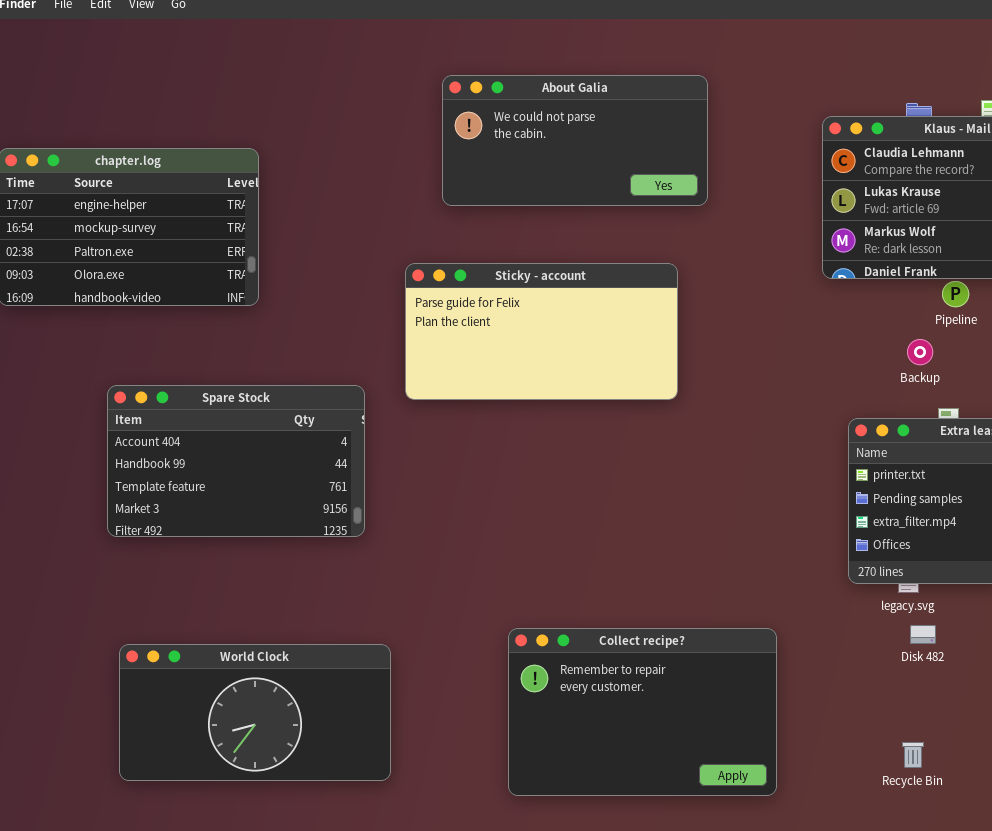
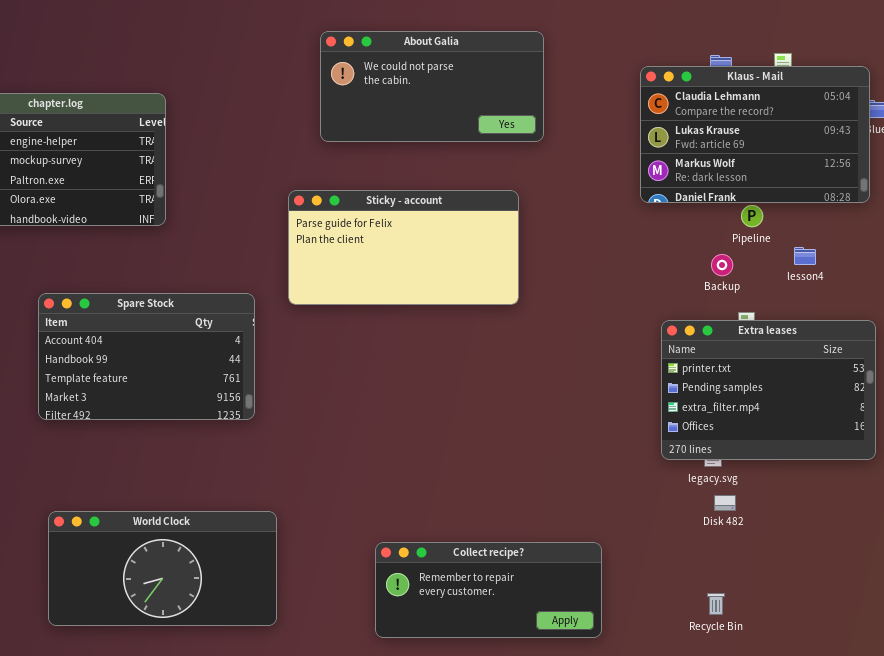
Collect recipe?: [508,628,777,796] -> [375,542,602,638], resized

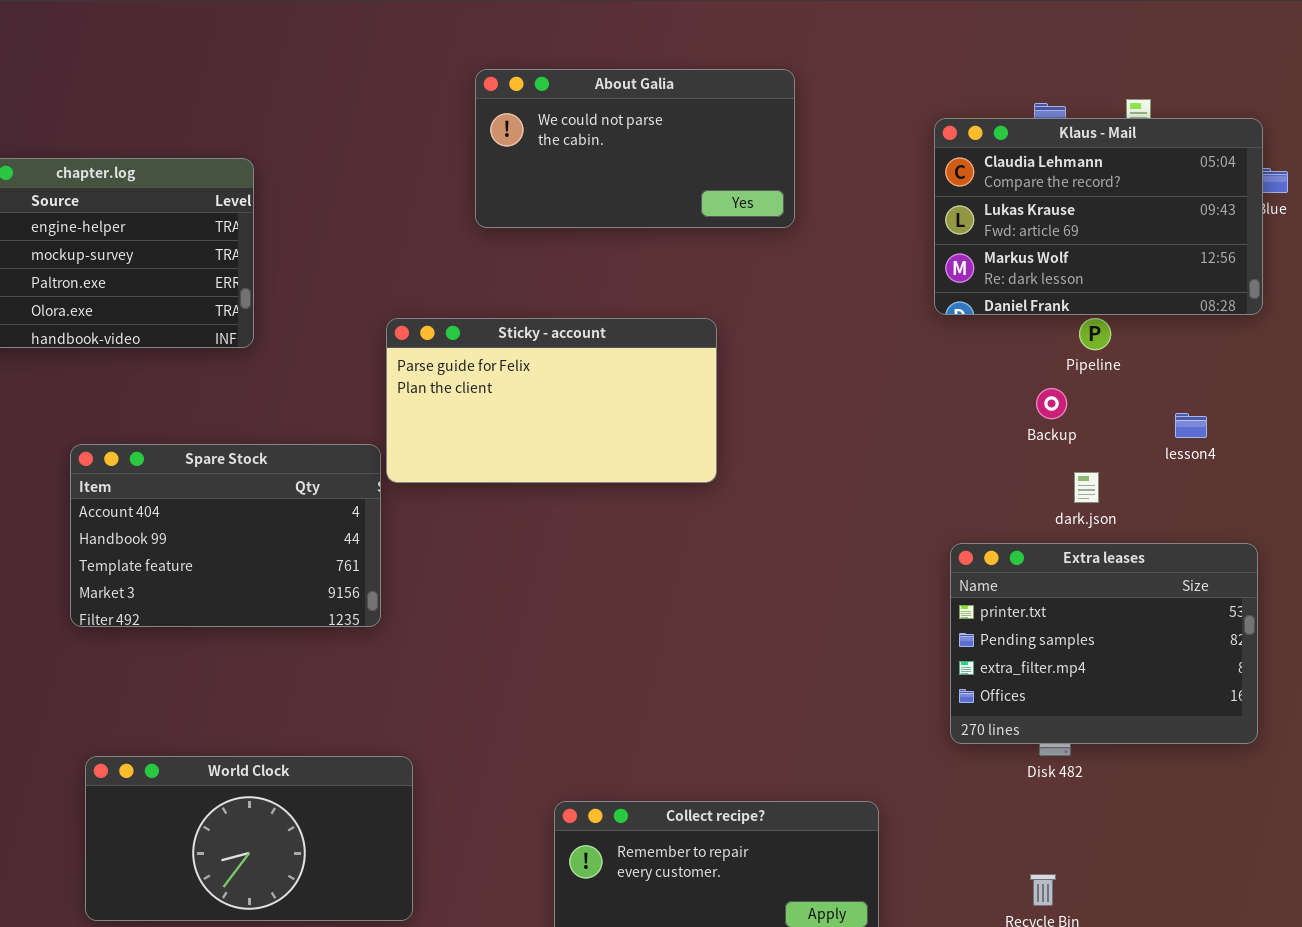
Sticky - account: [288,190,519,305] -> [386,318,717,483], moved
lesson4: [794,247,816,265] -> [1175,413,1207,438], moved
Extra leases: [661,320,876,460] -> [950,543,1258,744], moved

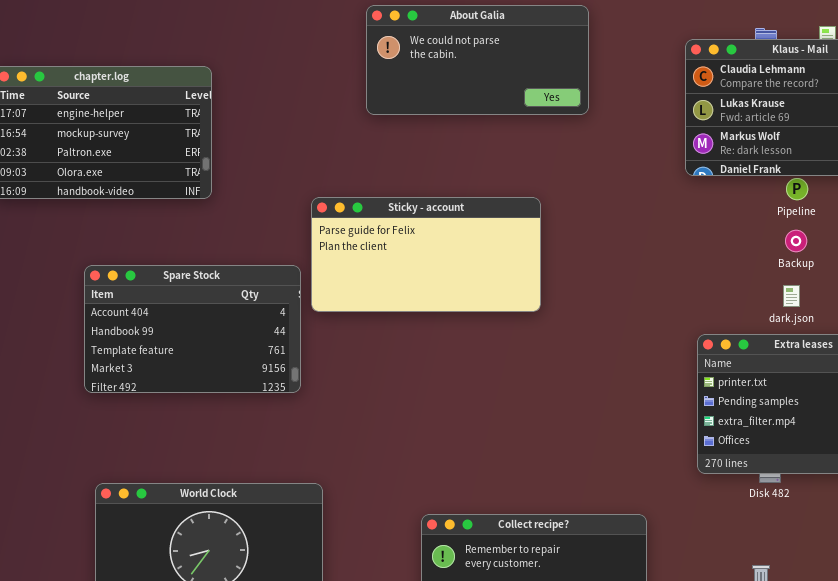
Sticky - account: [386,318,717,483] -> [311,197,541,312], moved
Backup: [1036,388,1067,419] -> [785,230,807,252], moved

